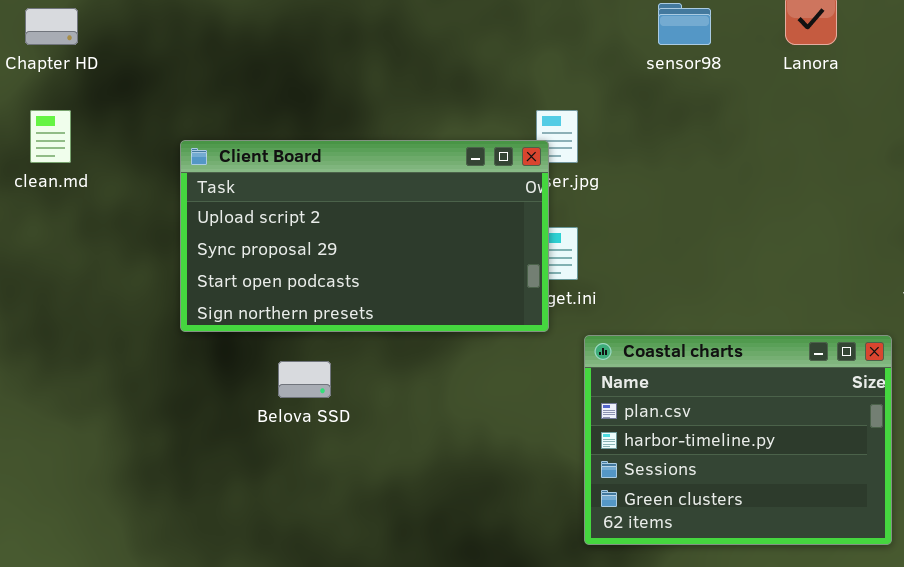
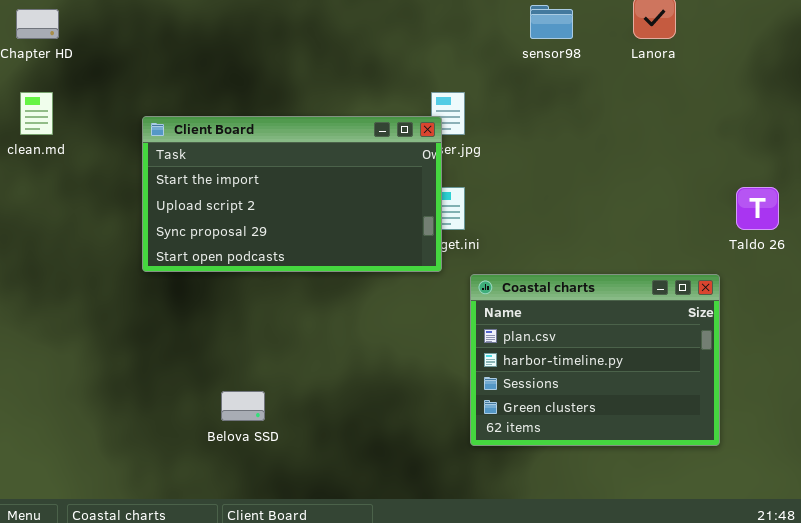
Client Board: [180,140,549,332] -> [142,116,442,272], scrolled up 1 row
Belova SSD: [278,361,331,398] -> [221,391,265,421], moved

